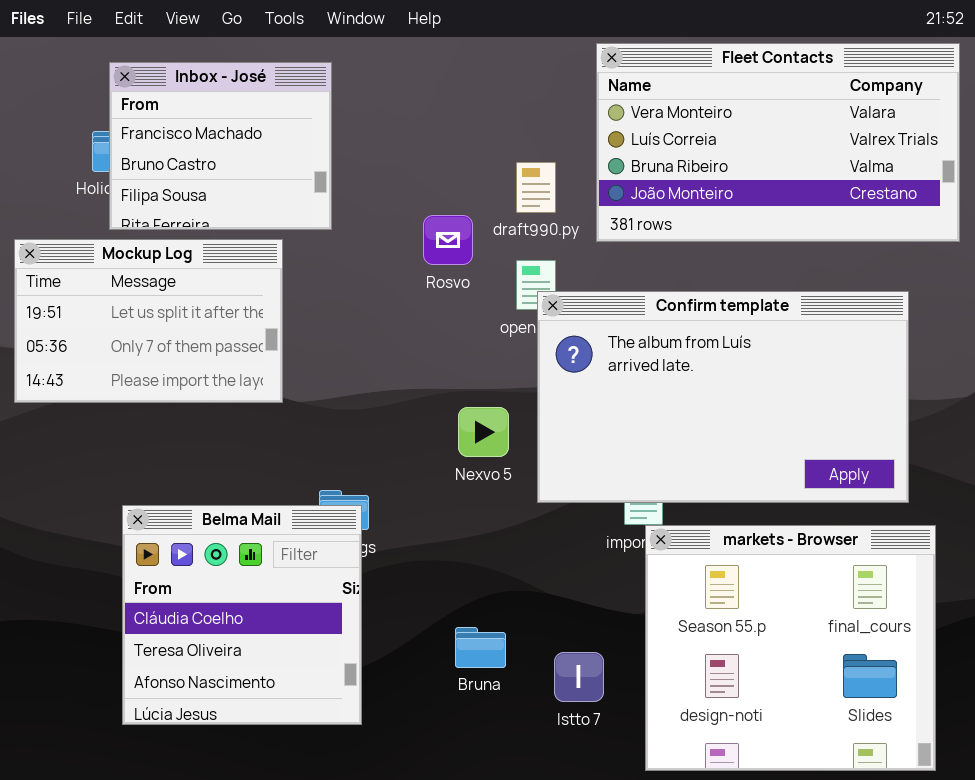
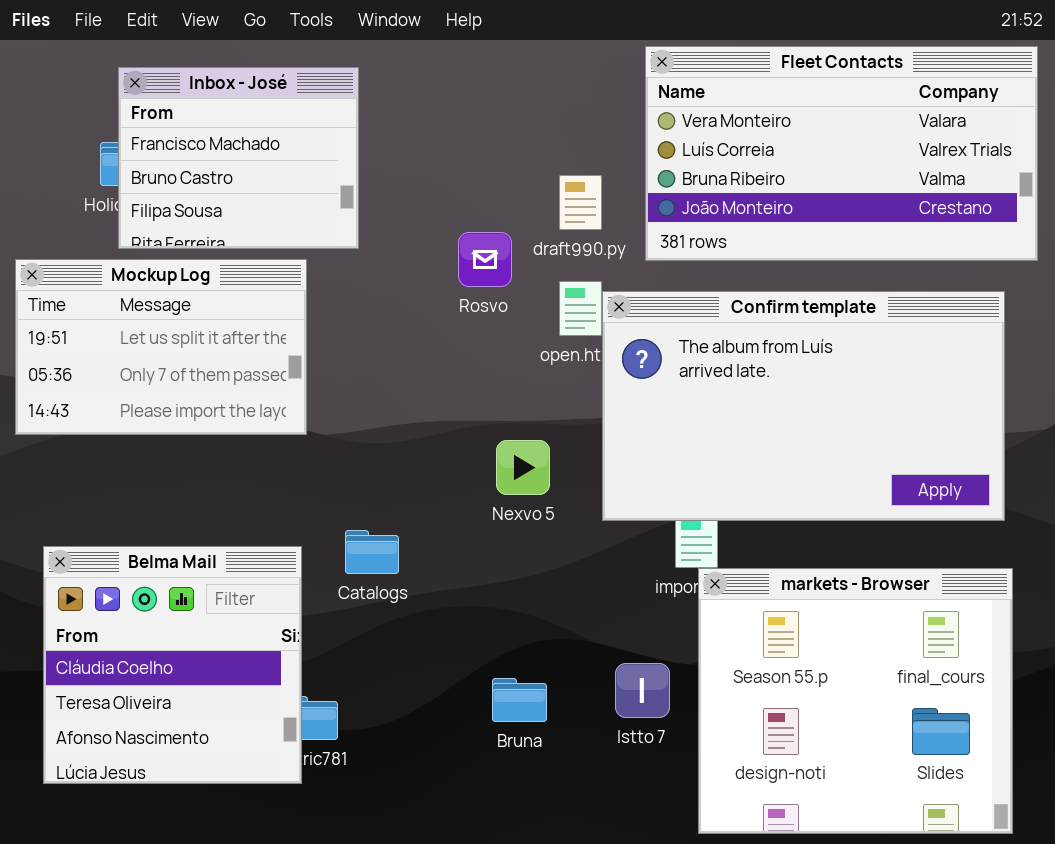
Confirm template: [537,291,909,503] -> [602,291,1005,521], moved
Belma Mail: [122,505,362,725] -> [43,546,302,784], moved
Istto 7: [554,652,604,702] -> [615,663,670,718], moved

